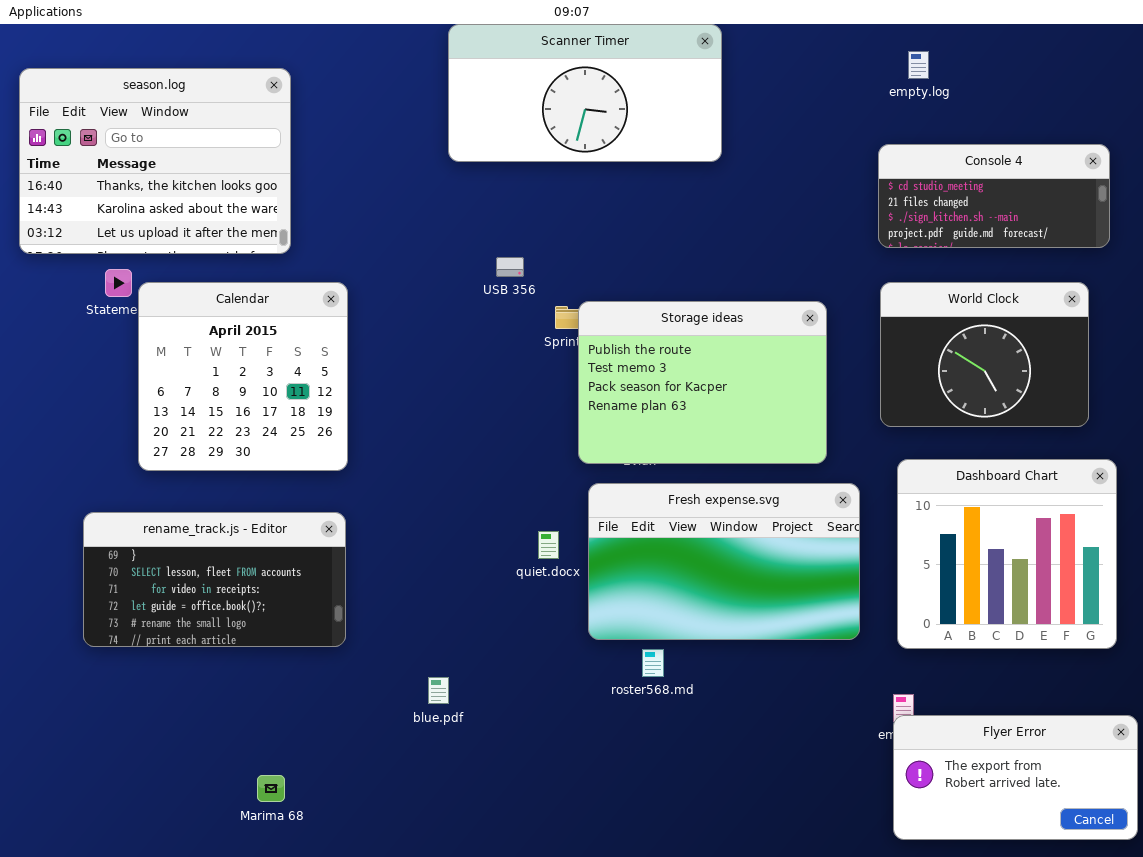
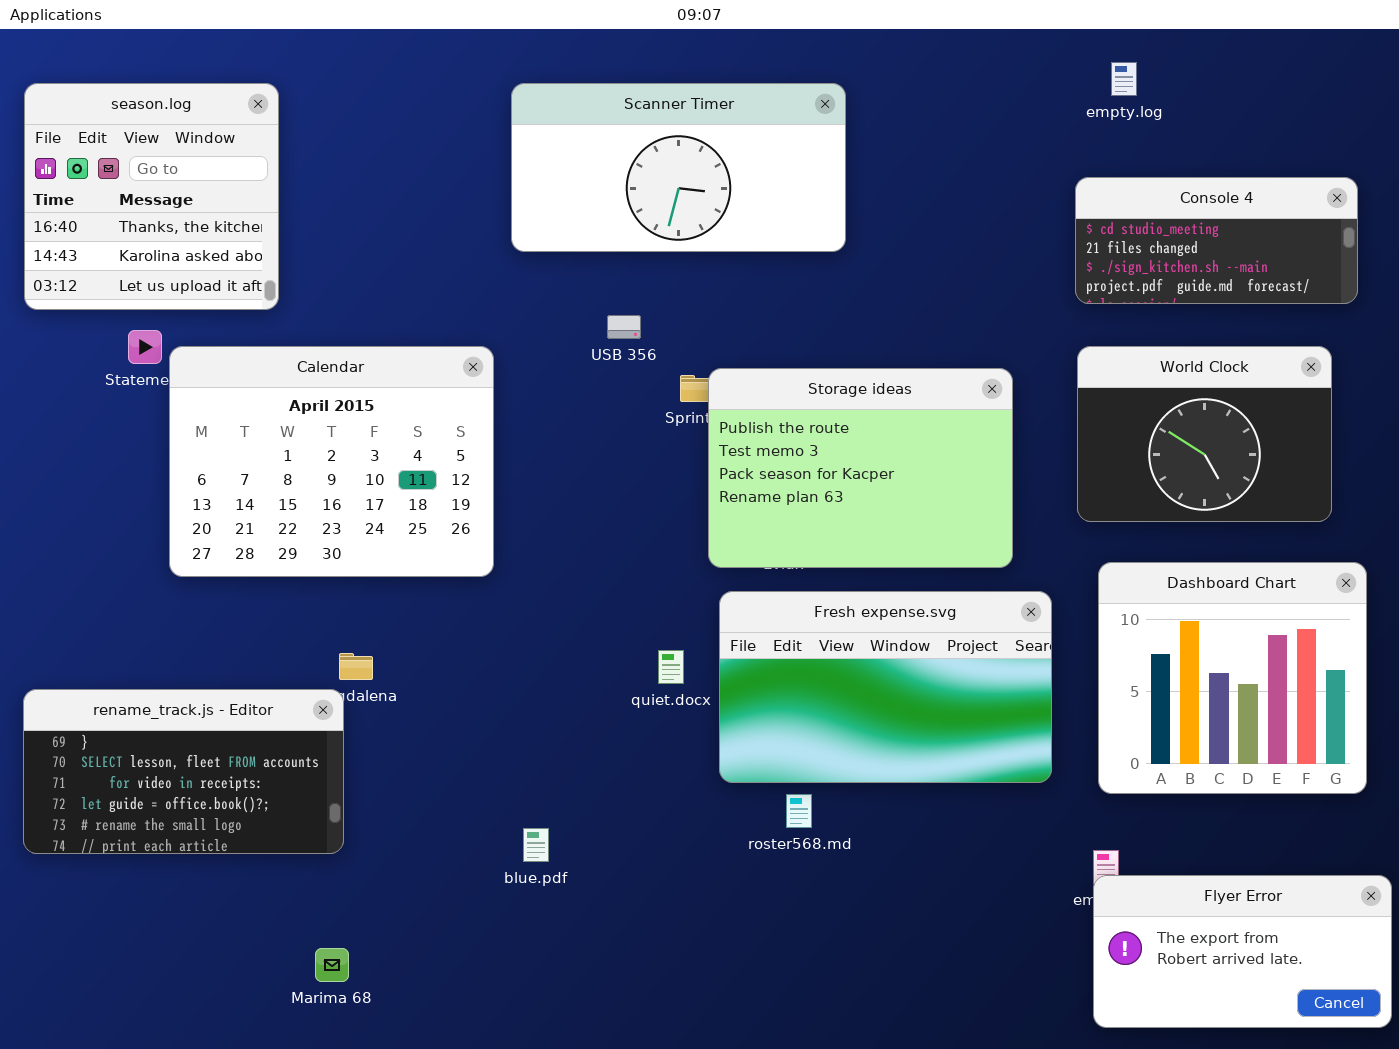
Scanner Timer: [448,24,722,162] -> [511,83,846,252], moved
season.log: [19,68,291,254] -> [24,83,279,310], resized
Calendar: [138,282,348,471] -> [169,346,494,577], resized
rename_track.js - Editor: [83,512,346,647] -> [23,689,344,854], moved

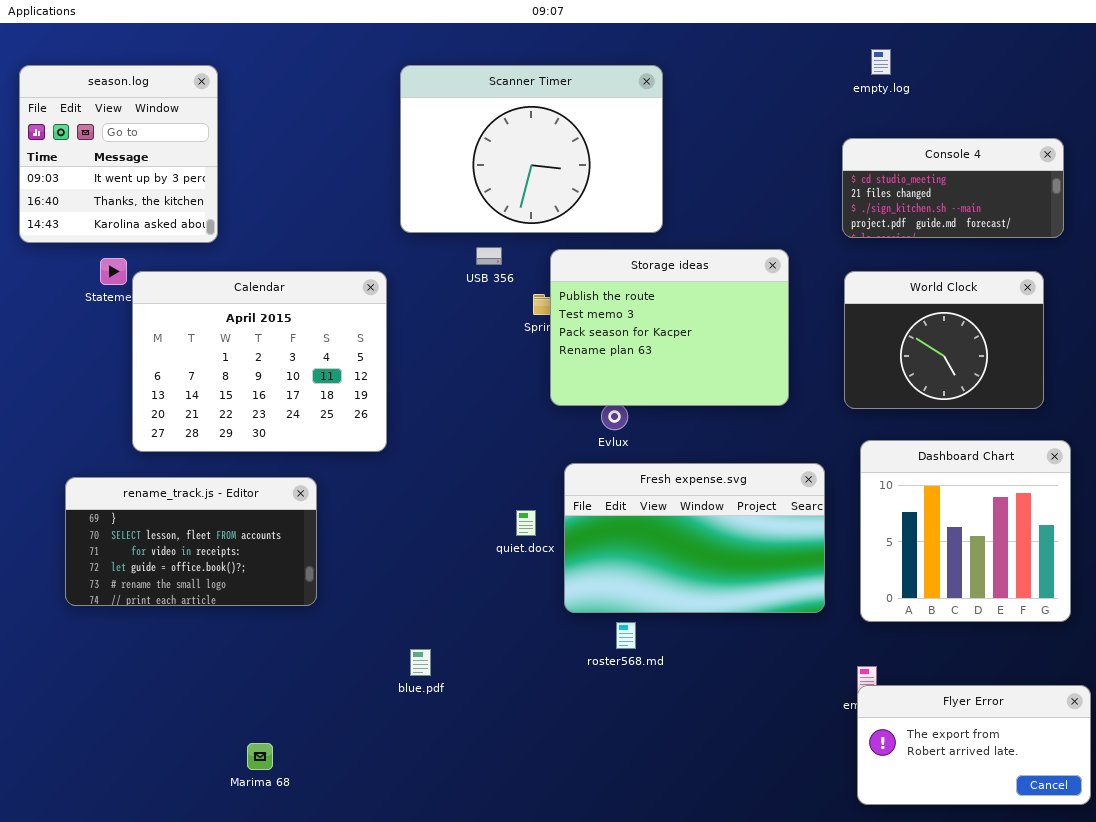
season.log: [24,83,279,310] -> [19,65,218,243], scrolled up 1 row
Scanner Timer: [511,83,846,252] -> [400,65,663,233], resized
Storage ideas: [708,368,1013,568] -> [550,249,789,406], moved
rename_track.js - Editor: [23,689,344,854] -> [65,477,317,606], moved

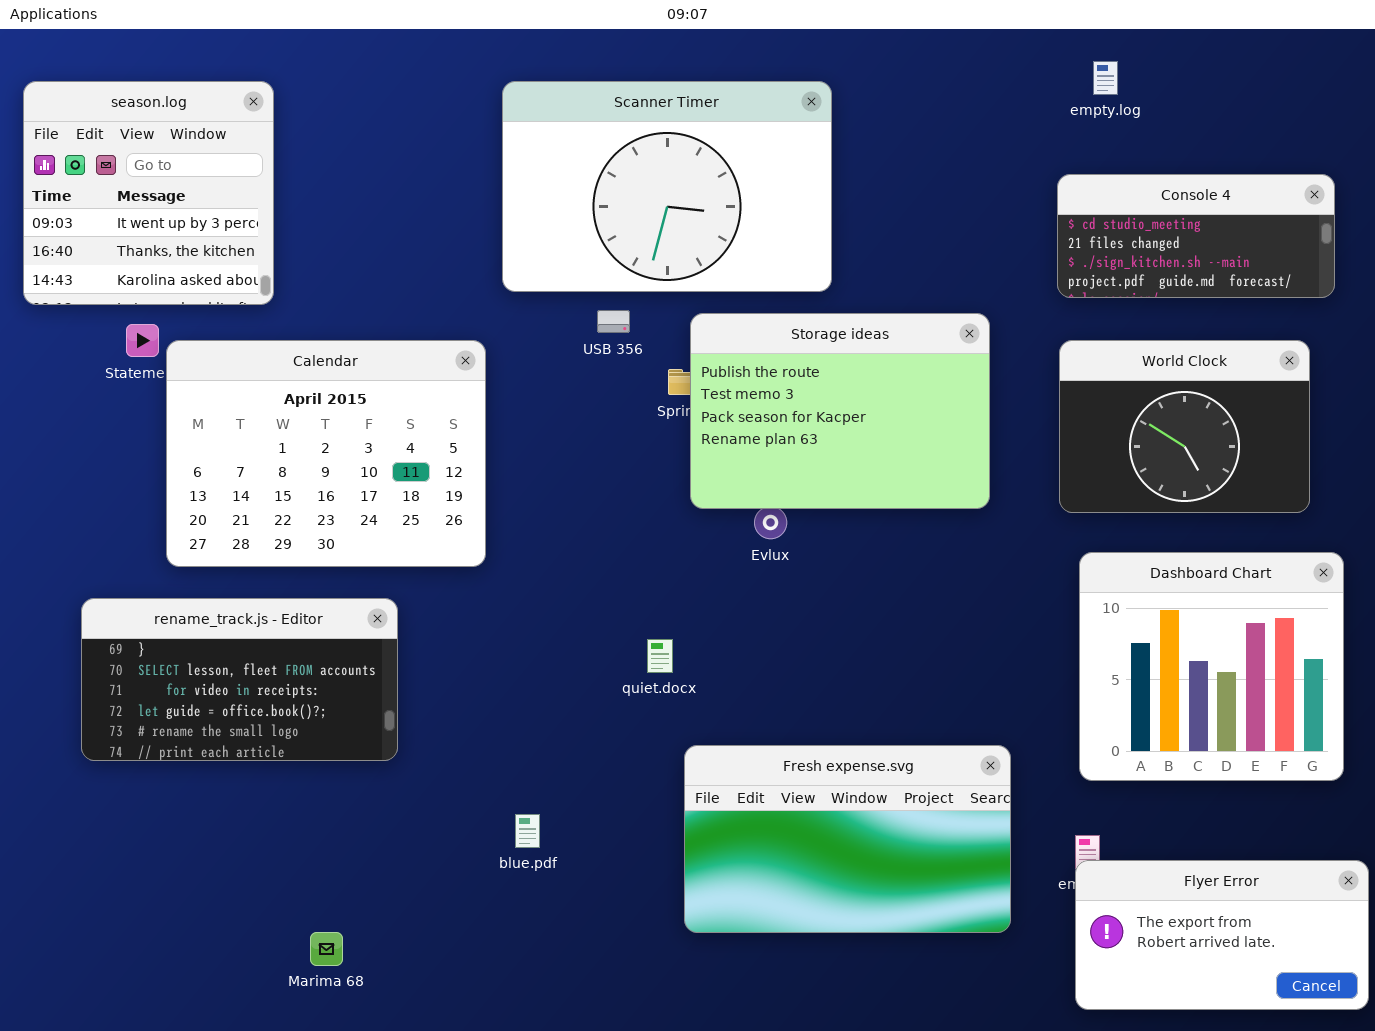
Fresh expense.svg: [564,463,825,613] -> [684,745,1011,933], moved

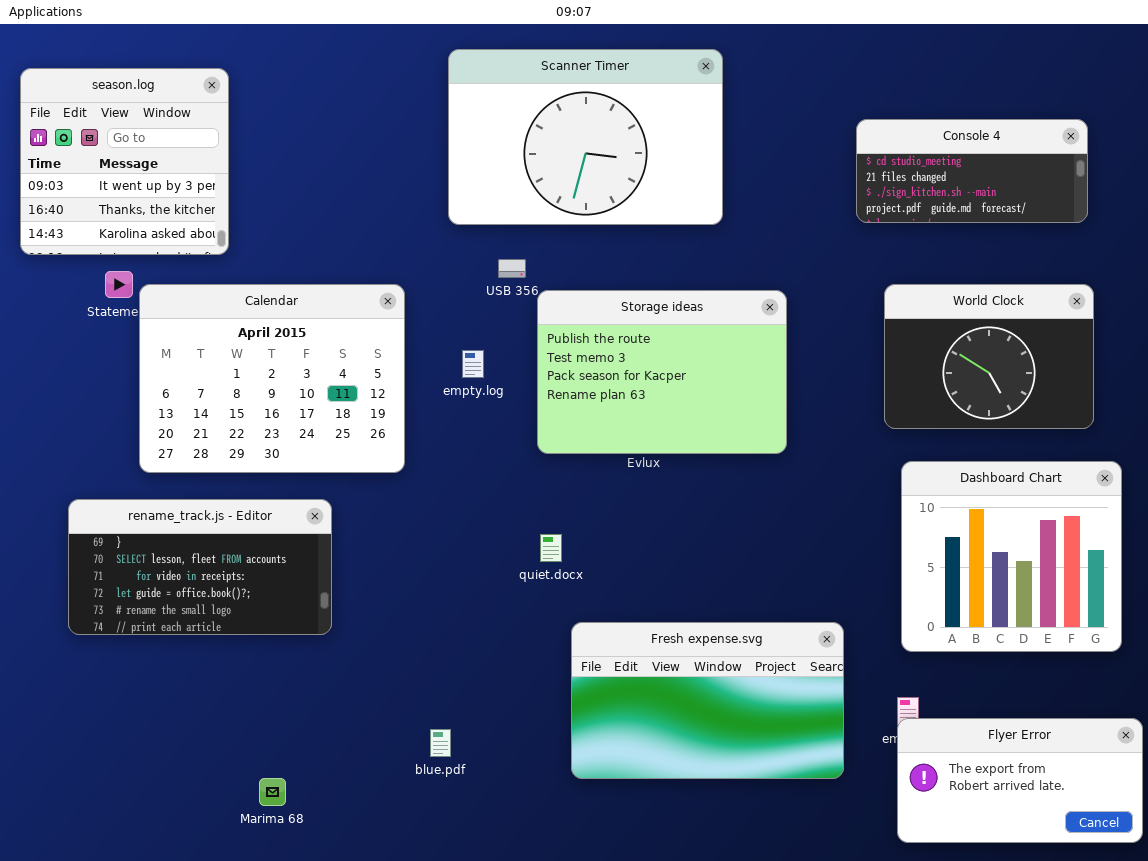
empty.log: [1093,61,1118,95] -> [462,350,484,378], moved
Scanner Timer: [502,81,832,292] -> [448,49,723,225], moved
Console 4: [1057,174,1335,298] -> [856,119,1088,223], moved
Storage ideas: [690,313,990,509] -> [537,290,787,454], moved
blue.pdf: [515,814,540,848] -> [430,729,451,757], moved

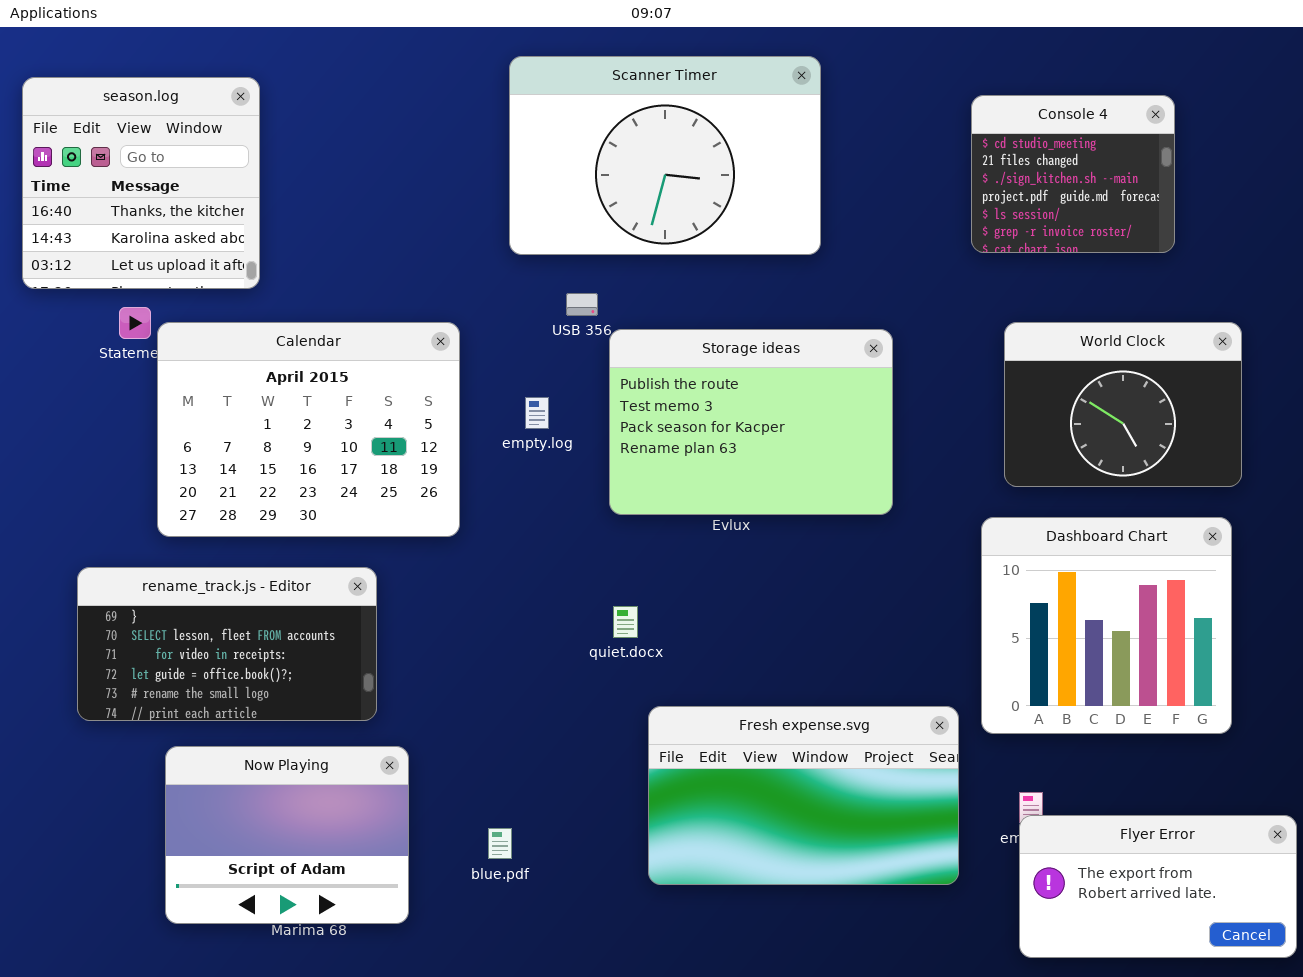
season.log: [20,68,229,255] -> [22,77,260,289], scrolled down 1 row
Console 4: [856,119,1088,223] -> [971,95,1175,253], resized
Dashboard Chart: [901,461,1122,652] -> [981,517,1232,734], moved
Now Playing: none -> [165,746,409,924], opened

